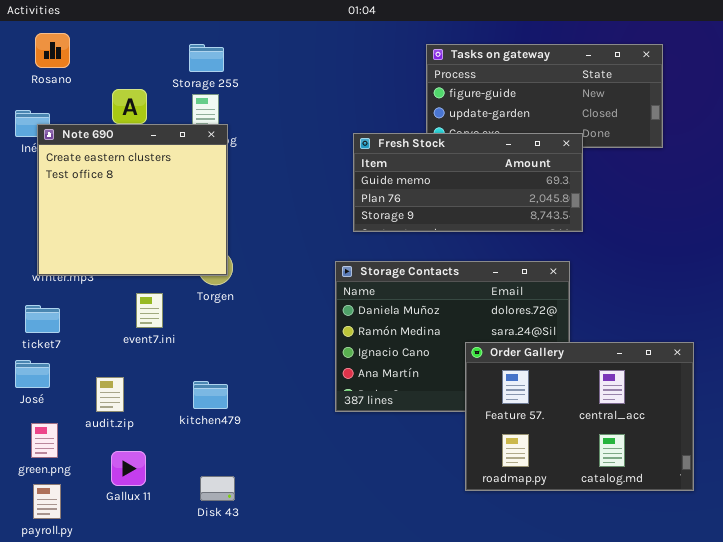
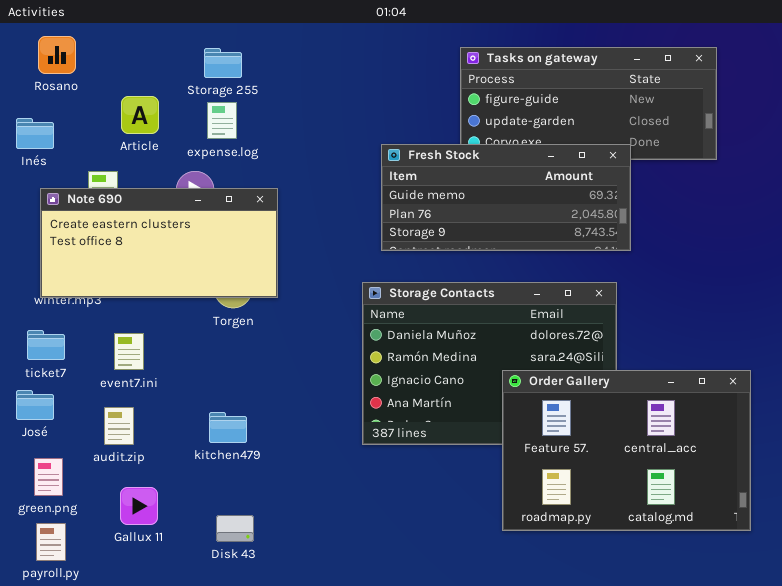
Note 690: [37,124,228,276] -> [40,188,278,298], resized
event7.ini: [136,293,163,328] -> [114,333,144,370], moved

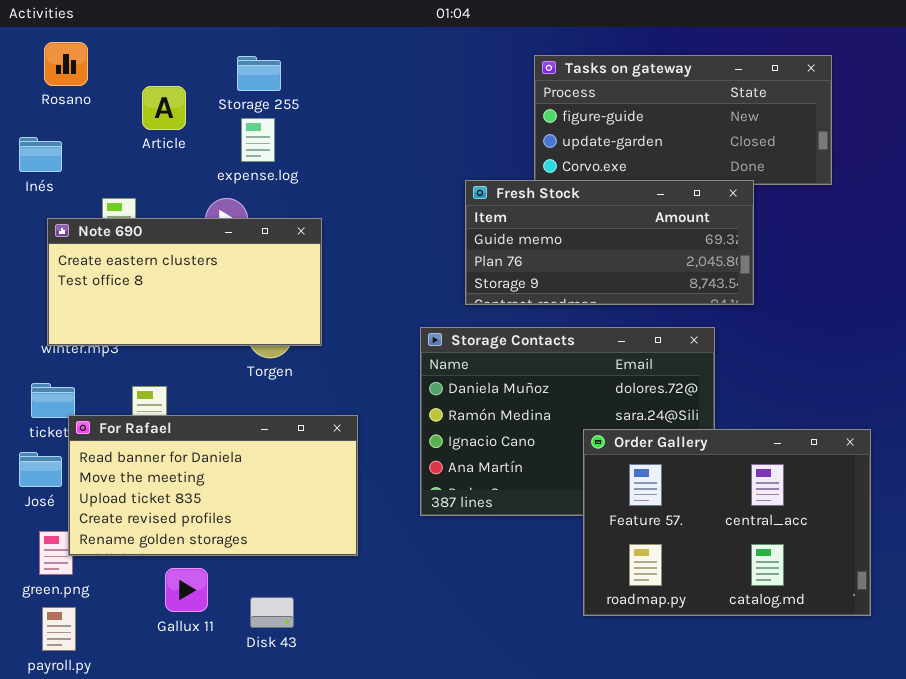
Article: [121,96,159,134] -> [142,86,186,130], moved
Fresh Stock: [381,144,631,251] -> [465,180,754,305], moved
For Rafael: none -> [68,415,358,556], opened
Gallux 11: [120,487,158,525] -> [165,568,208,612], moved

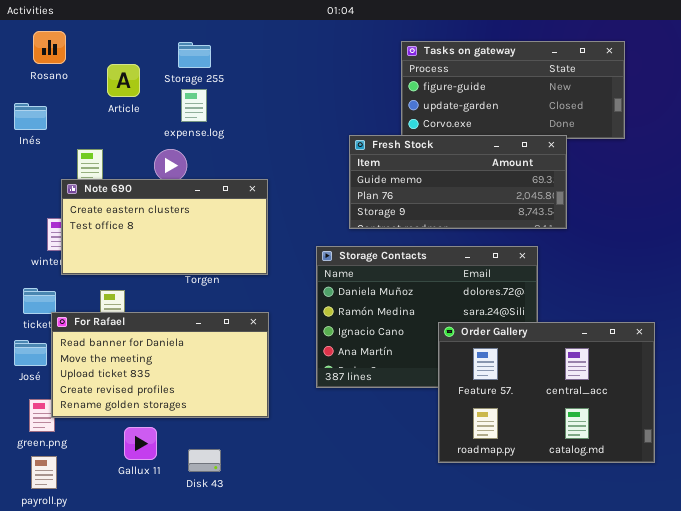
Note 690: [47,218,322,346] -> [61,179,268,275], moved

